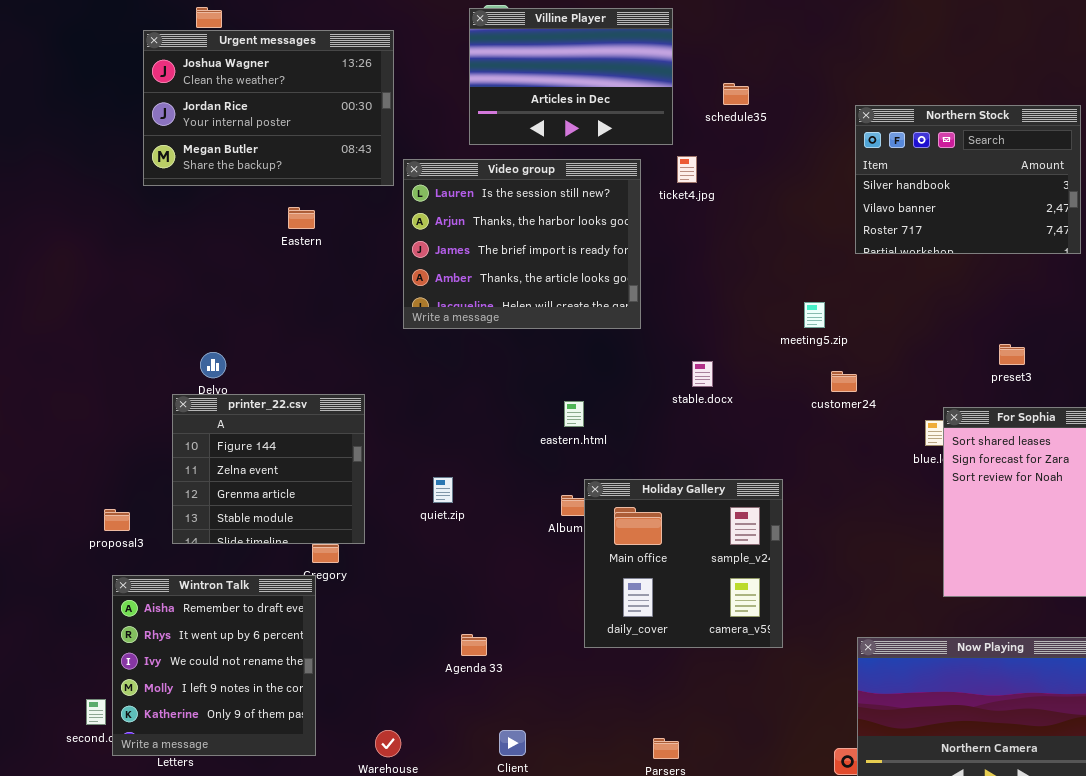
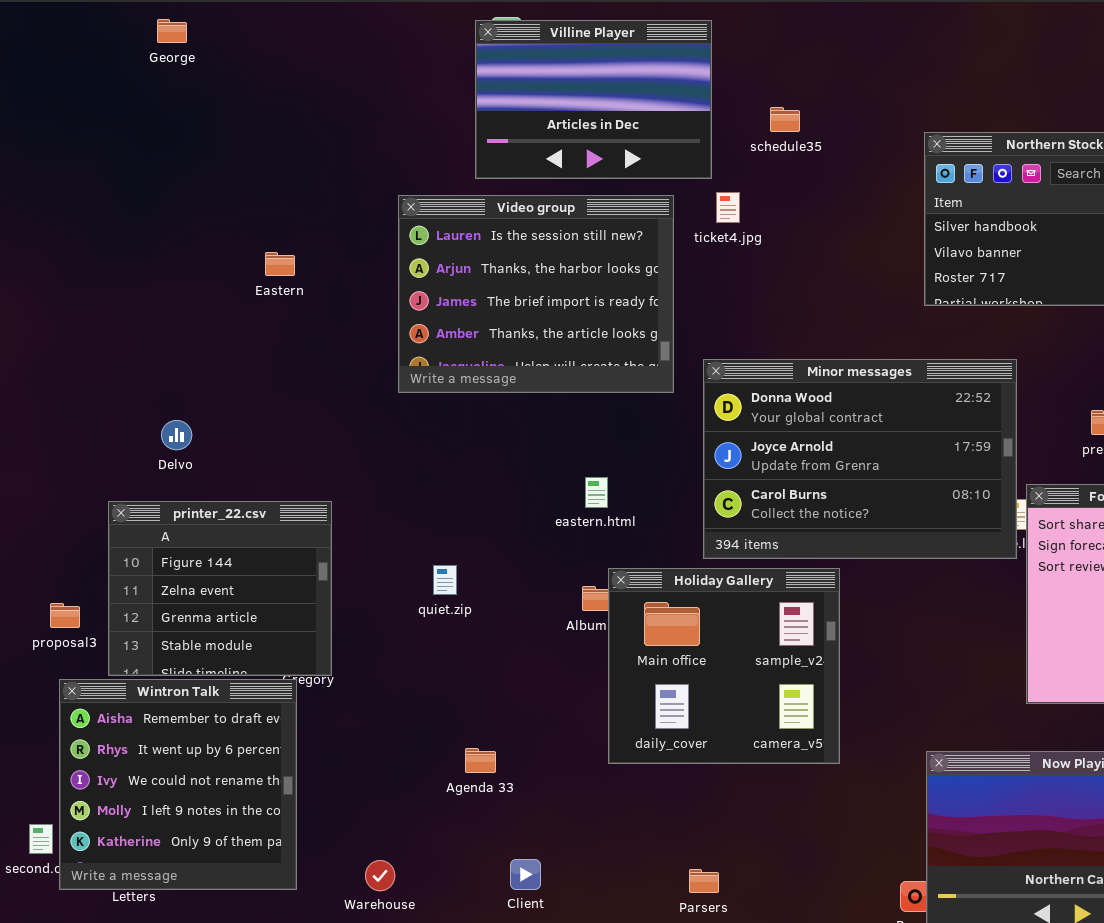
Urgent messages: [143,30,394,186] -> none, closed
Minor messages: none -> [703,359,1017,559], opened
printer_22.csv: [172,394,365,544] -> [108,501,332,676], moved

